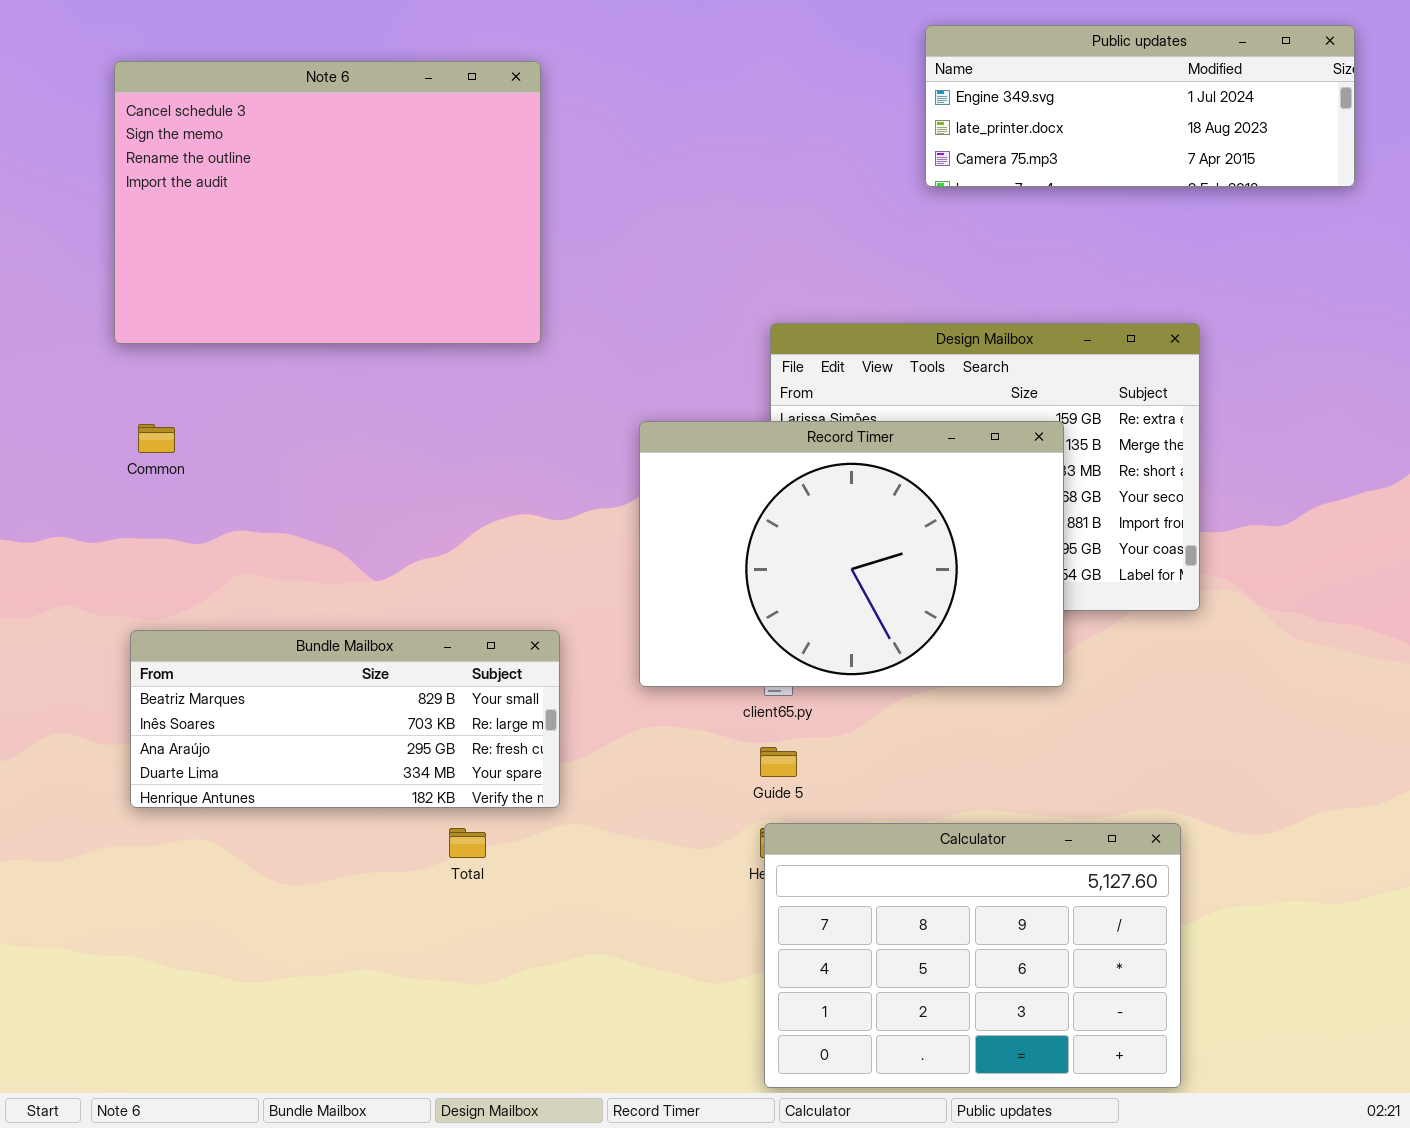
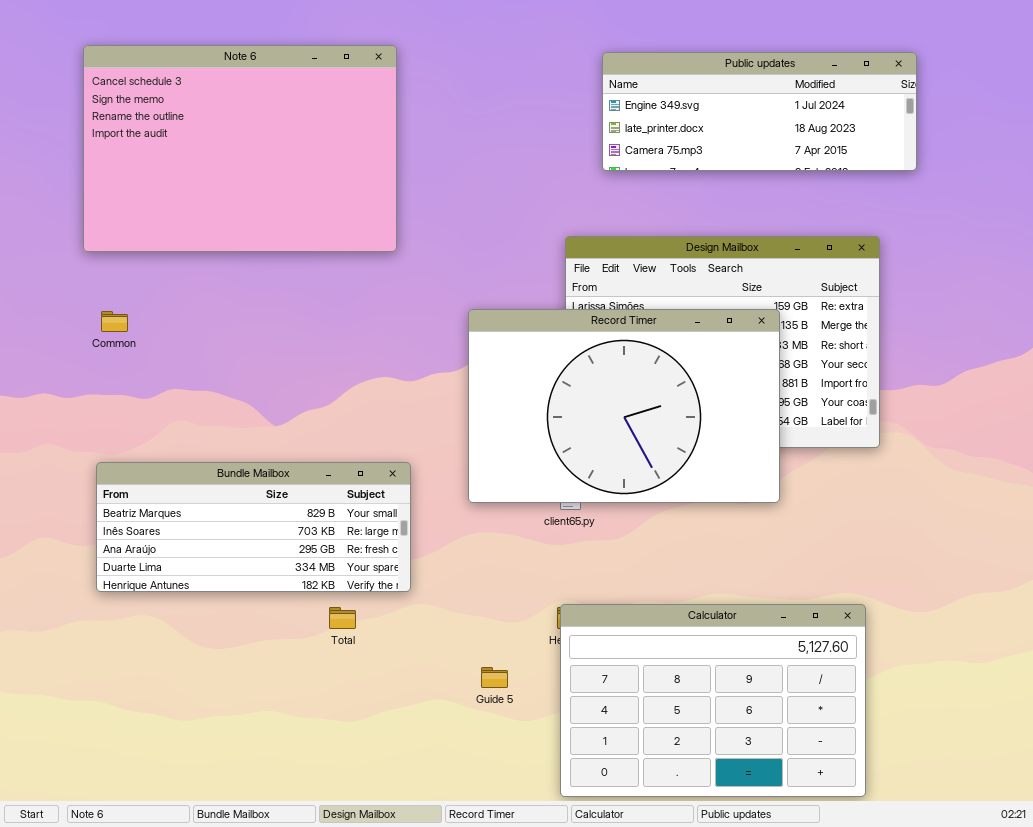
Public updates: [925,25,1355,187] -> [602,52,917,171], moved
Guide 5: [760,747,797,777] -> [481,667,508,688], moved

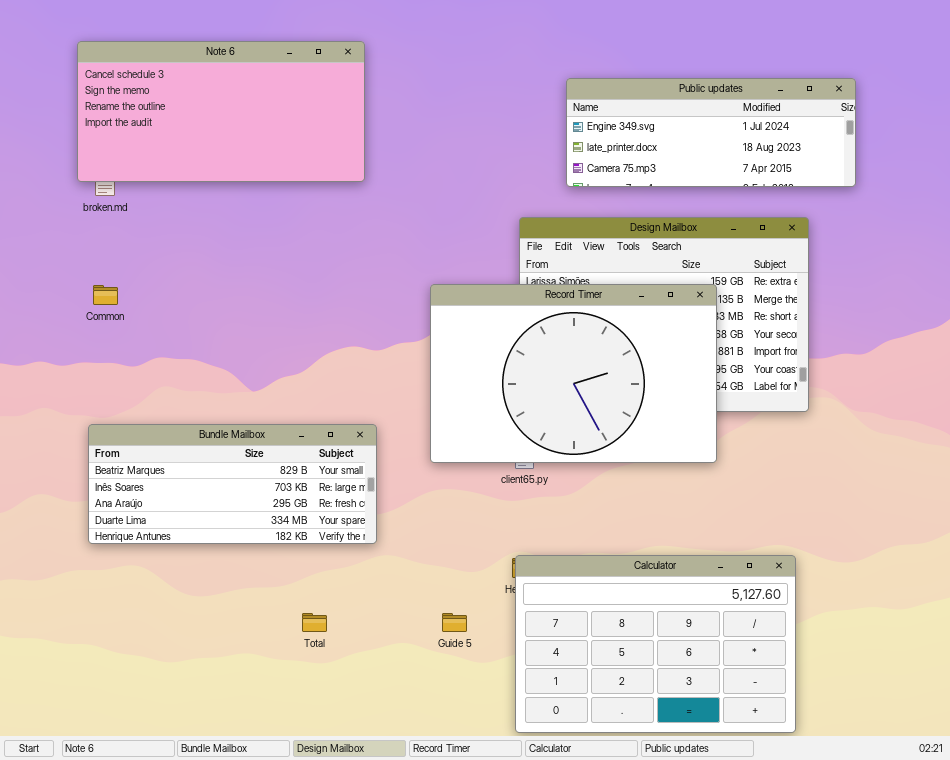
Note 6: [83,45,397,252] -> [77,41,365,182], resized
Public updates: [602,52,917,171] -> [566,78,856,187], moved
Total: [329,607,356,629] -> [302,613,327,632], moved

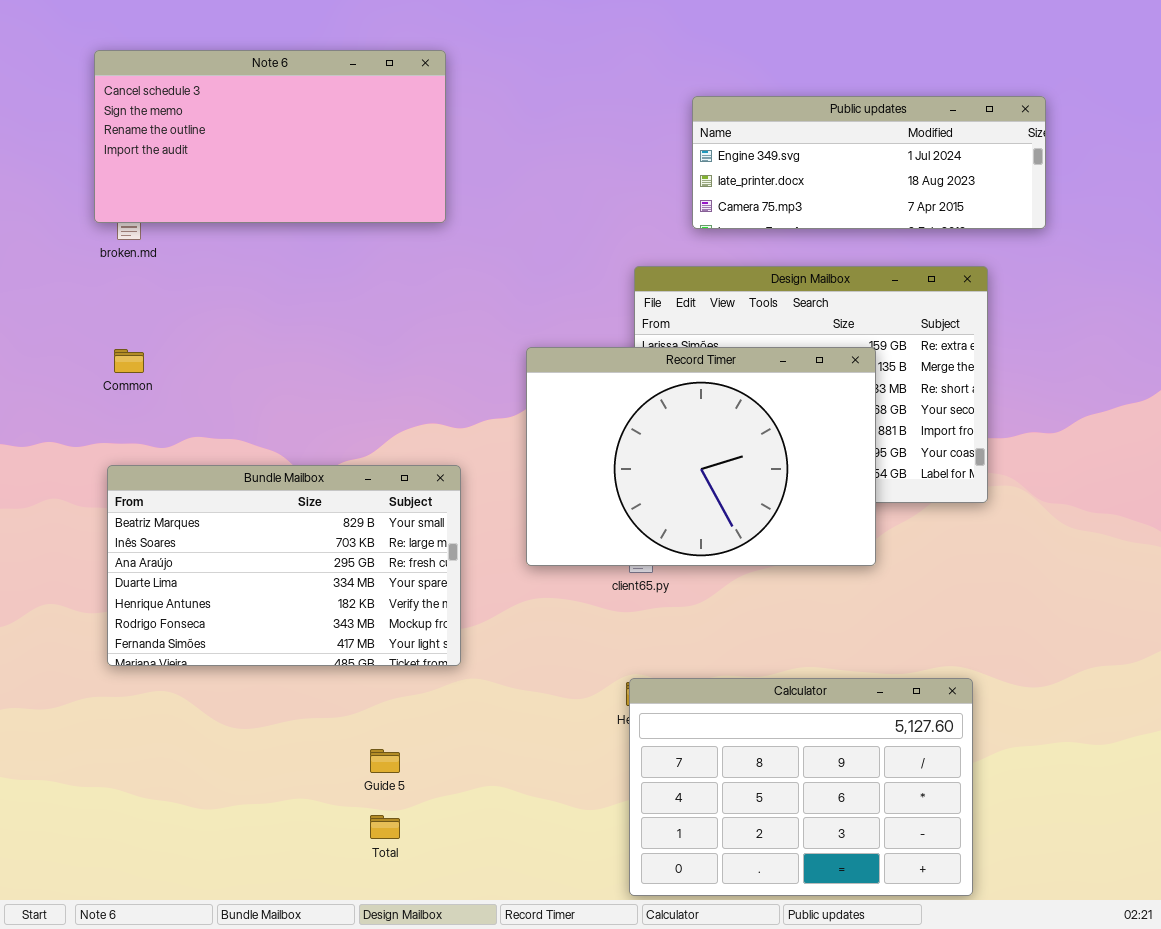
Bundle Mailbox: [88,424,377,544] -> [107,465,461,666], resized
Total: [302,613,327,632] -> [370,815,400,839], moved
Guide 5: [442,613,467,632] -> [370,749,400,773], moved

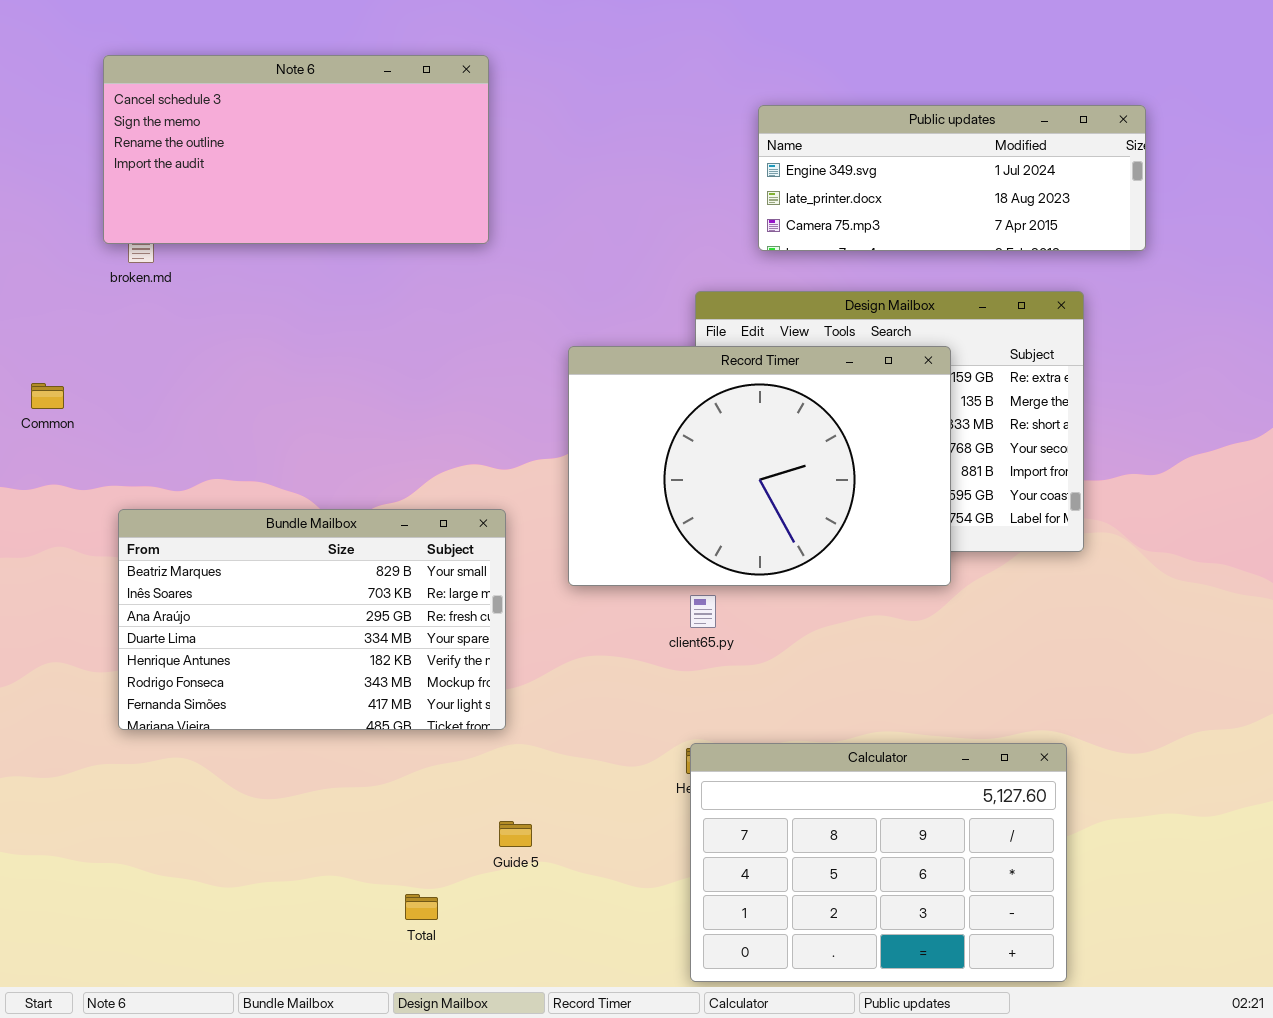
Record Timer: [526,347,876,566] -> [568,346,951,586], moved
Common: [114,349,144,373] -> [31,383,64,409], moved
Guide 5: [370,749,400,773] -> [499,821,532,847], moved

